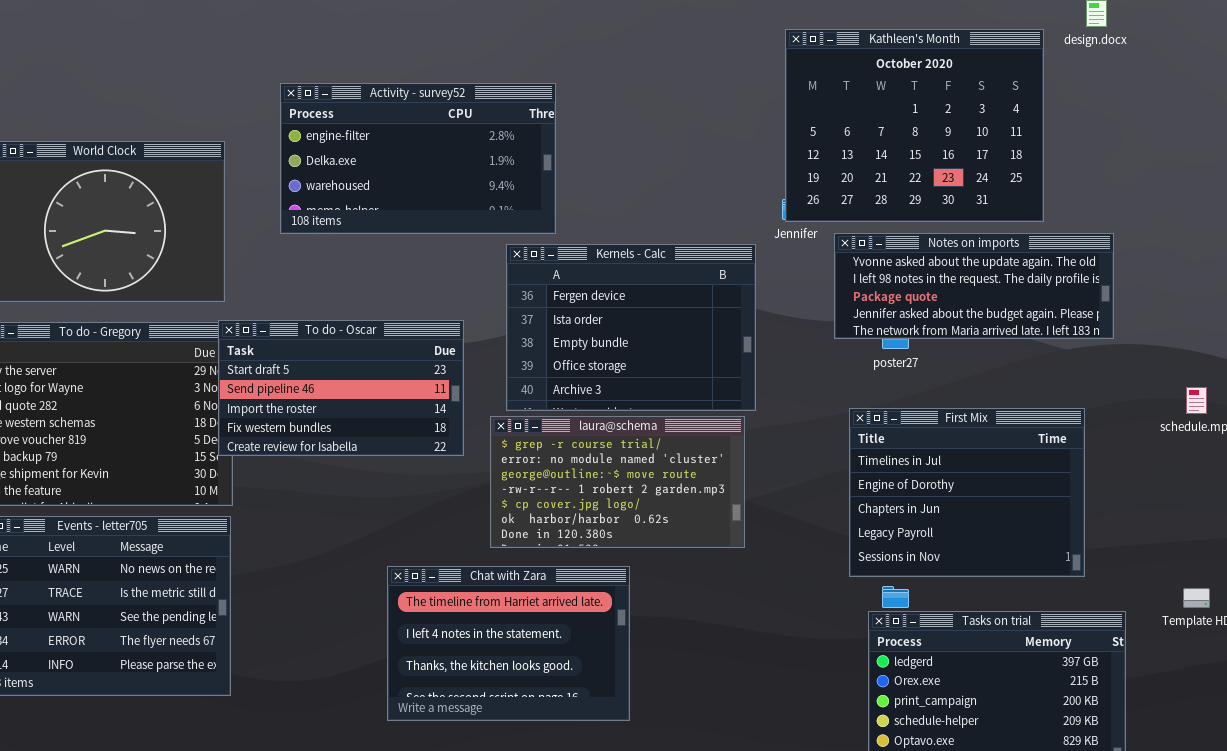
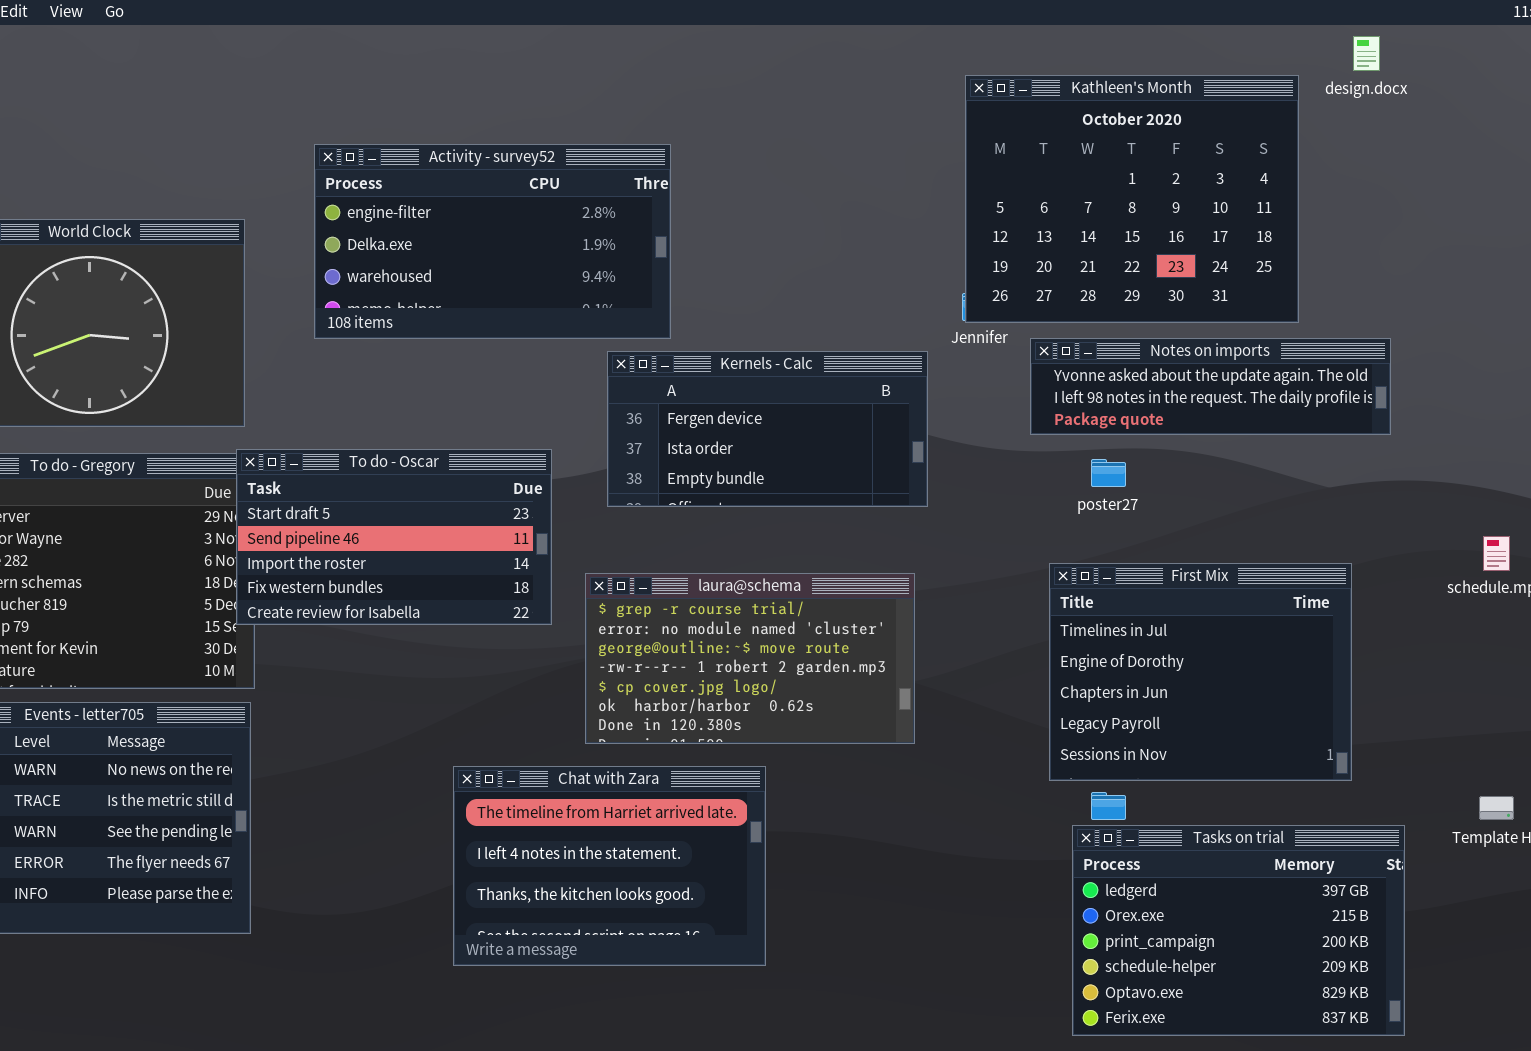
Notes on imports: [834,233,1114,339] -> [1030,338,1391,435], resized
Kernels - Calc: [506,244,756,411] -> [607,351,928,507], resized

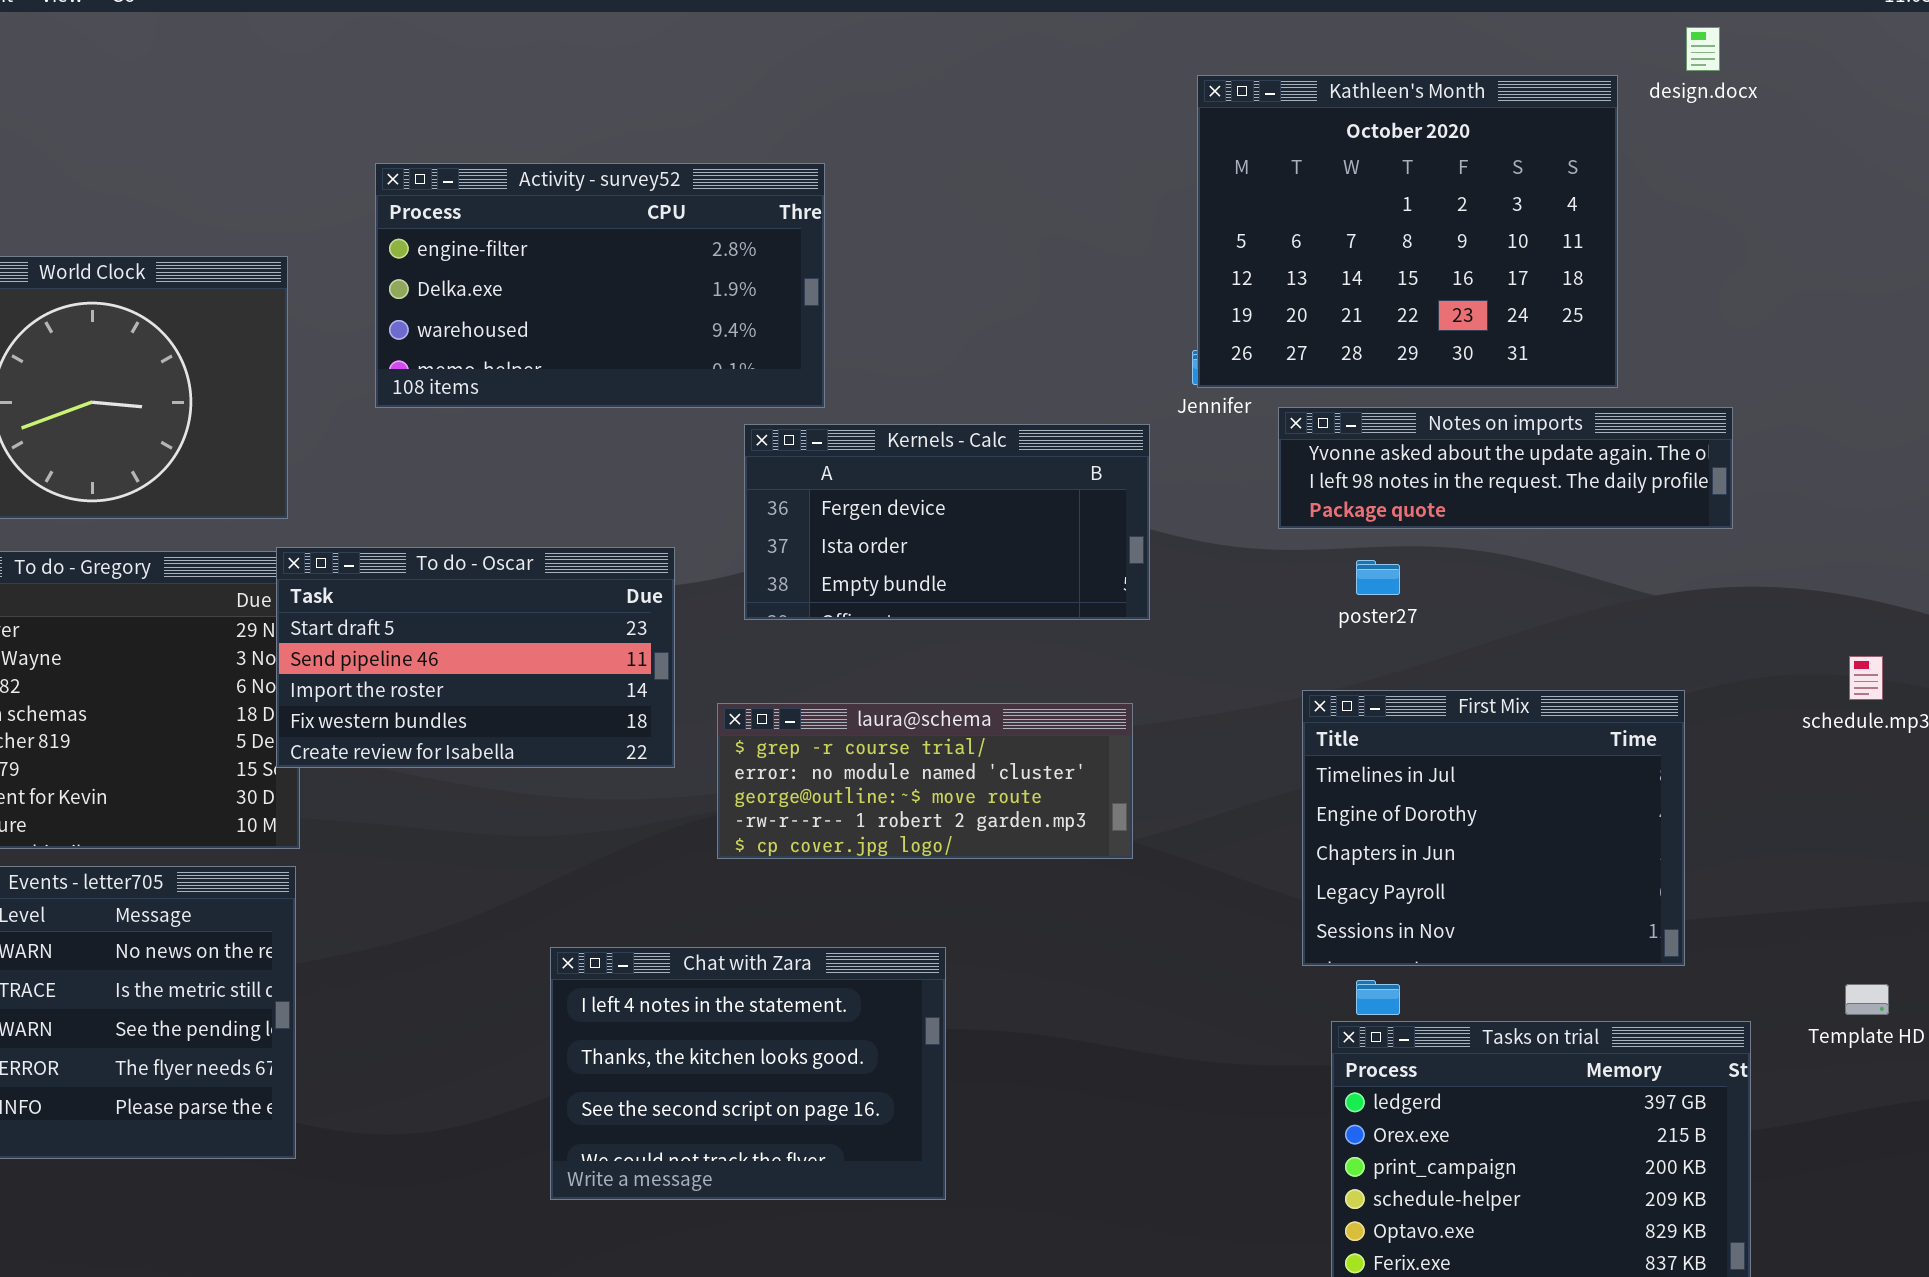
laura@schema: [585,573,915,744] -> [717,703,1133,859], resized
Chat with Zara: [453,766,766,966] -> [550,947,946,1200], scrolled down 1 row

